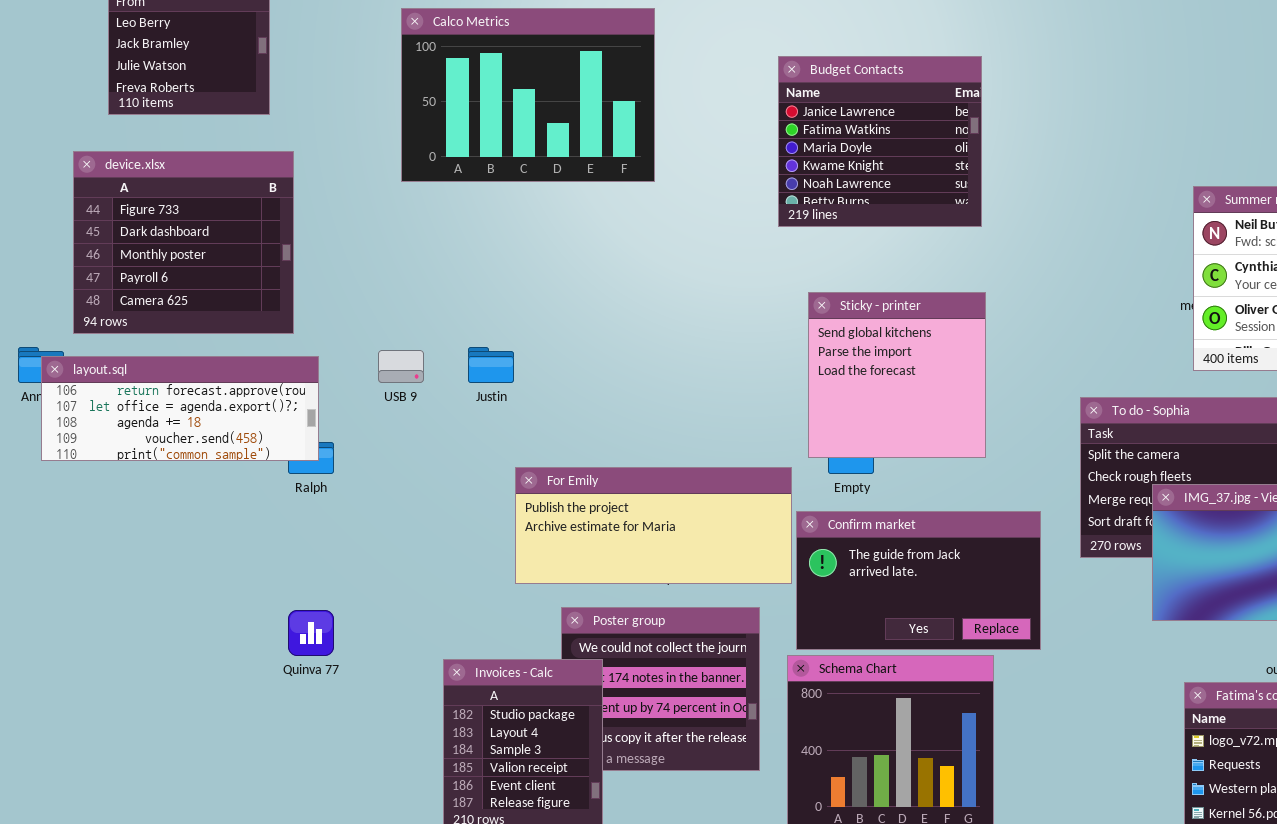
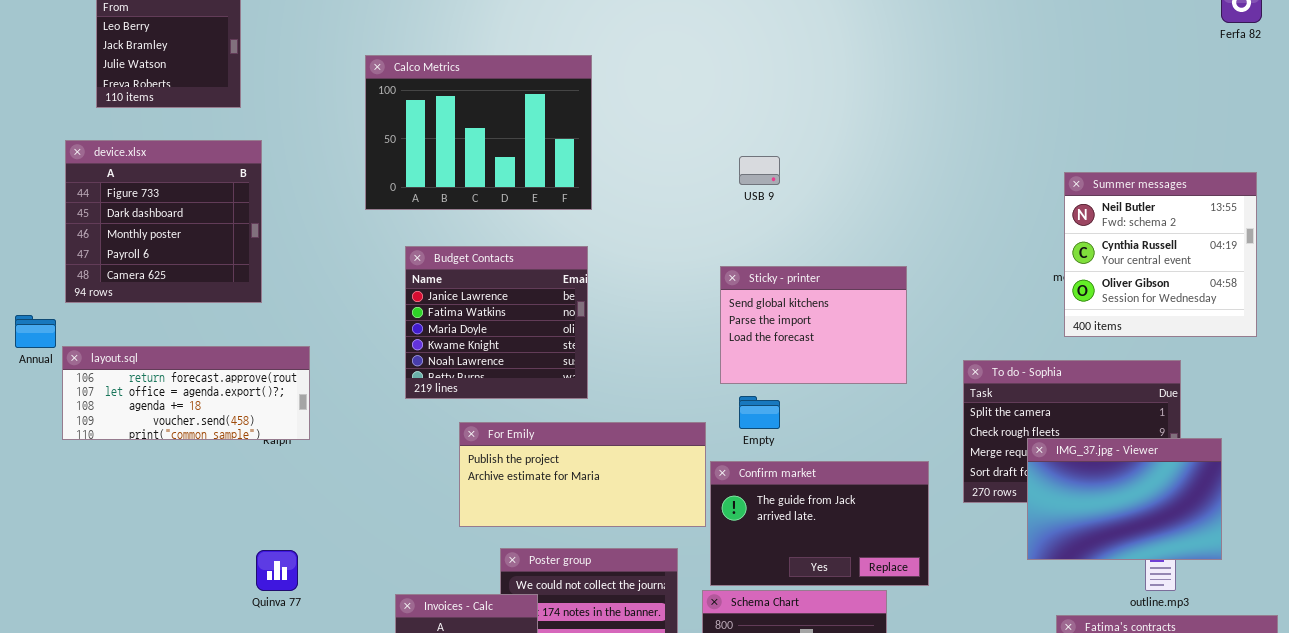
Calco Metrics: [401,8,655,182] -> [365,55,592,210], moved
Budget Contacts: [778,56,982,227] -> [405,246,588,399], moved
Sticky - printer: [808,292,986,458] -> [720,266,907,384], resized
USB 9: [378,350,424,383] -> [739,156,780,185], moved
layout.sql: [41,356,319,461] -> [62,346,310,440], moved

